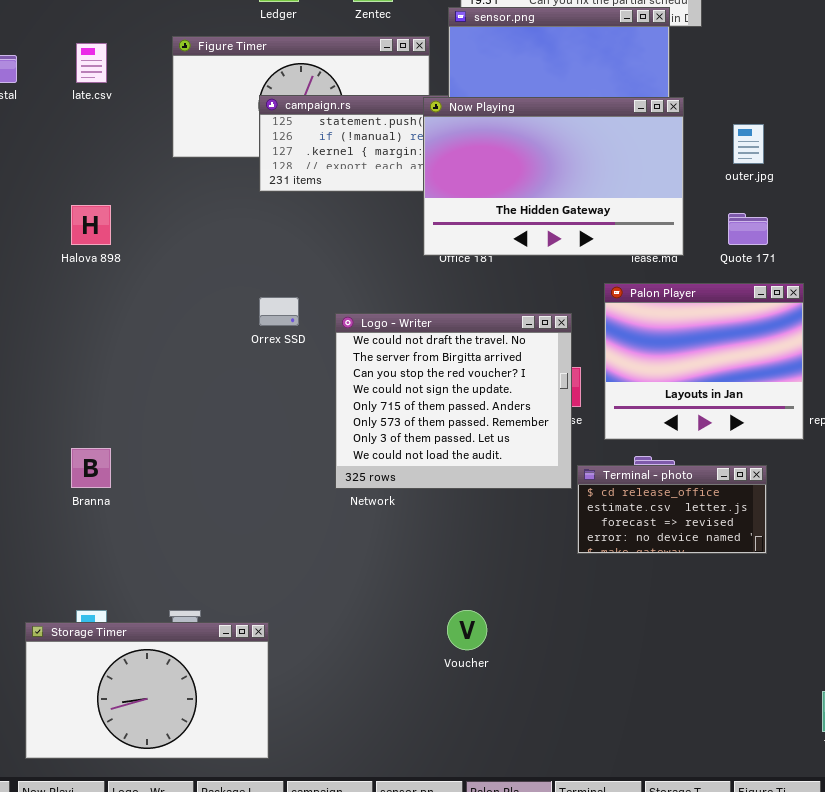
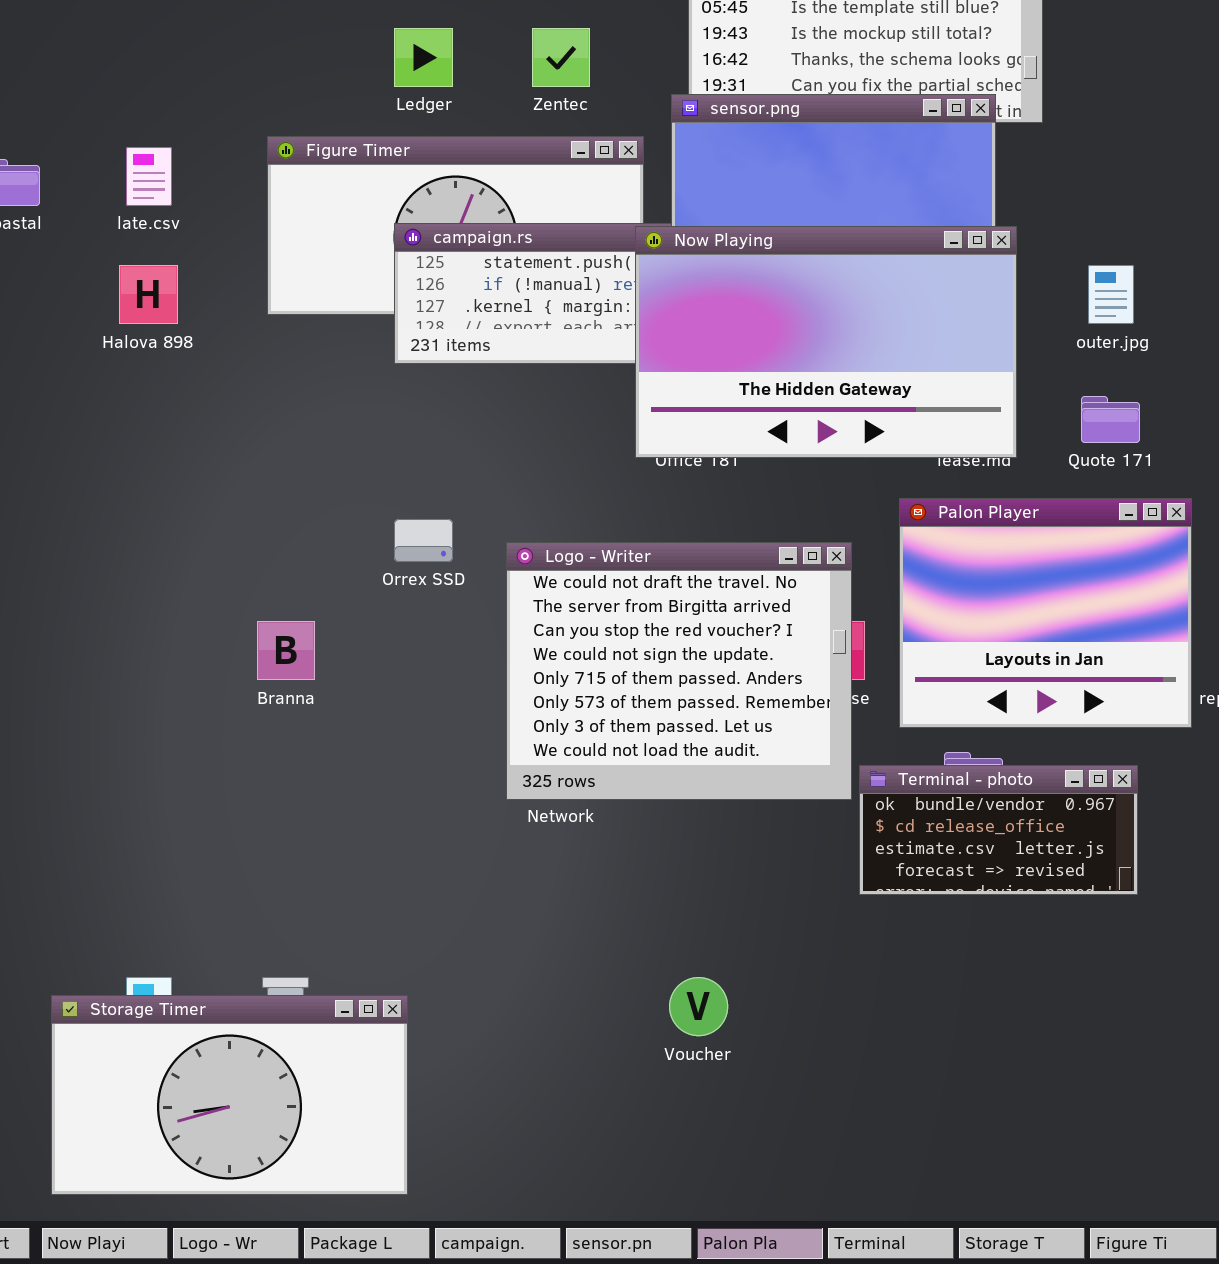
Halova 898: [71,205,111,245] -> [119,265,178,324], moved
Branna: [71,448,111,488] -> [257,621,315,680], moved
Terminal - photo: [577,465,767,554] -> [859,765,1138,895], scrolled up 1 row

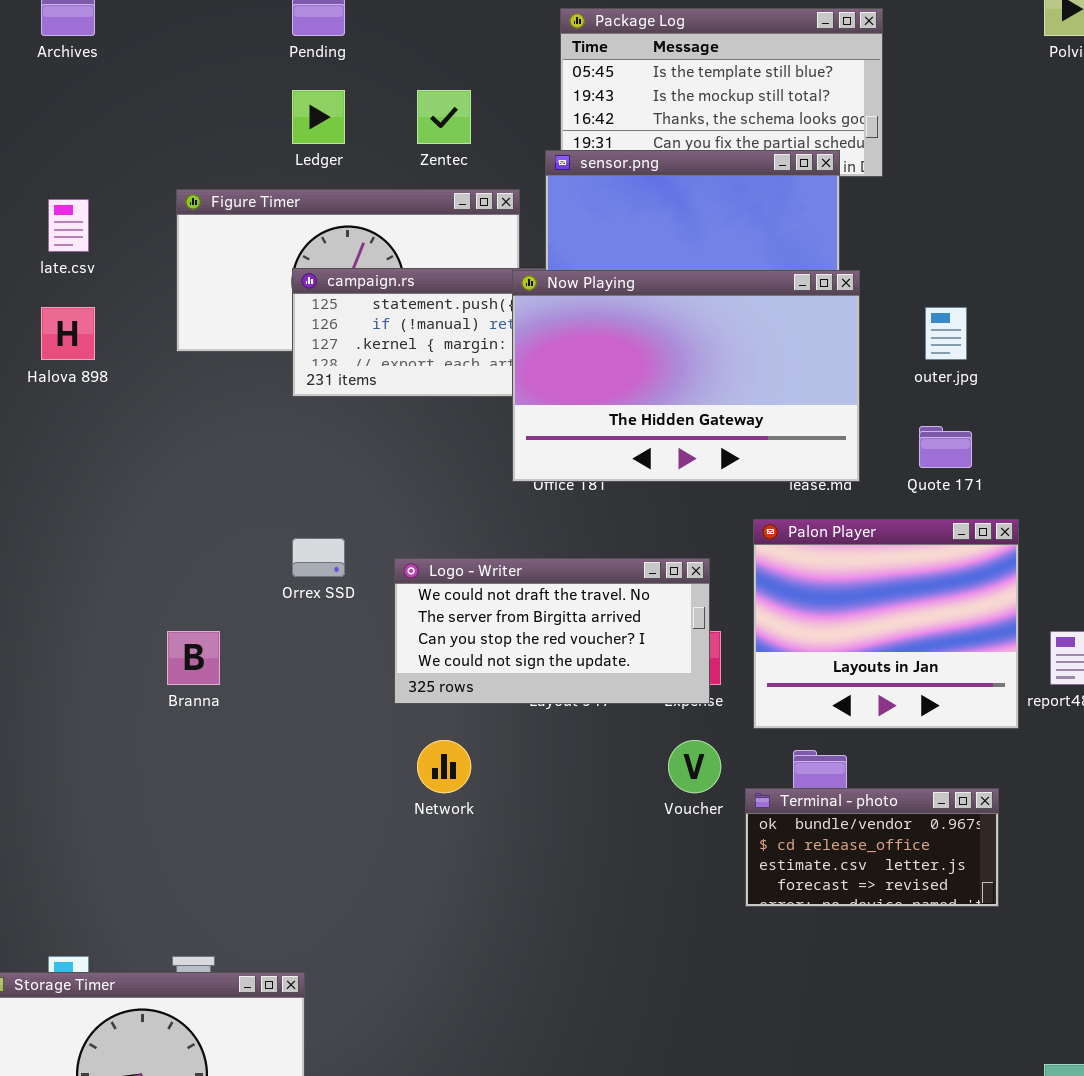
Logo - Writer: [506,542,852,800] -> [394,558,710,704], resized
Terminal - photo: [859,765,1138,895] -> [745,788,999,907], moved
Voucher: [669,977,728,1036] -> [668,740,721,793], moved

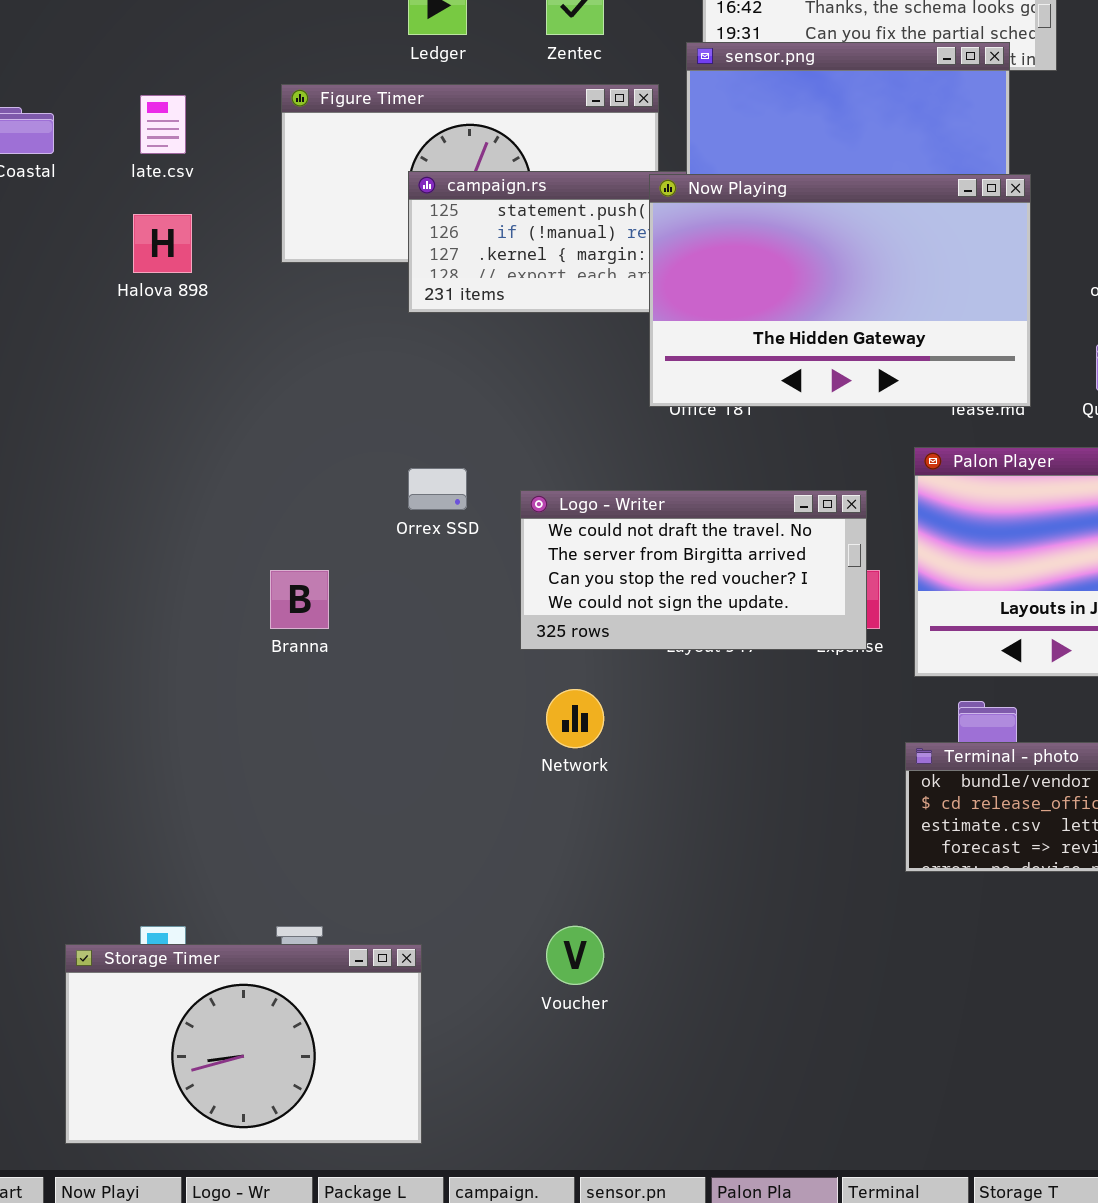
Voucher: [668,740,721,793] -> [546,926,604,985], moved

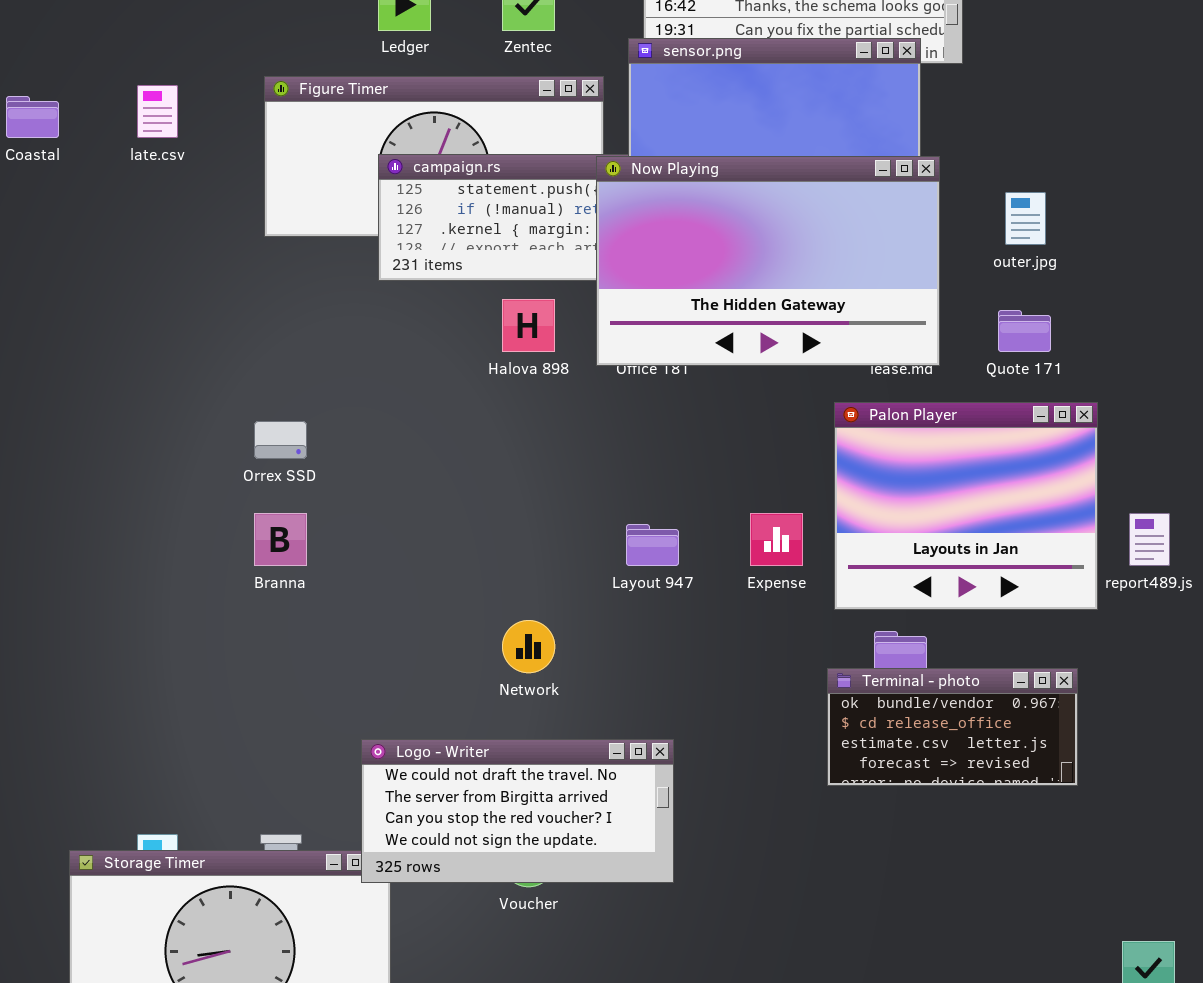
Halova 898: [133,214,192,273] -> [502,299,555,352], moved
Orrex SSD: [408,468,467,510] -> [254,421,307,459], moved
Logo - Writer: [520,490,867,650] -> [361,739,674,883], moved

